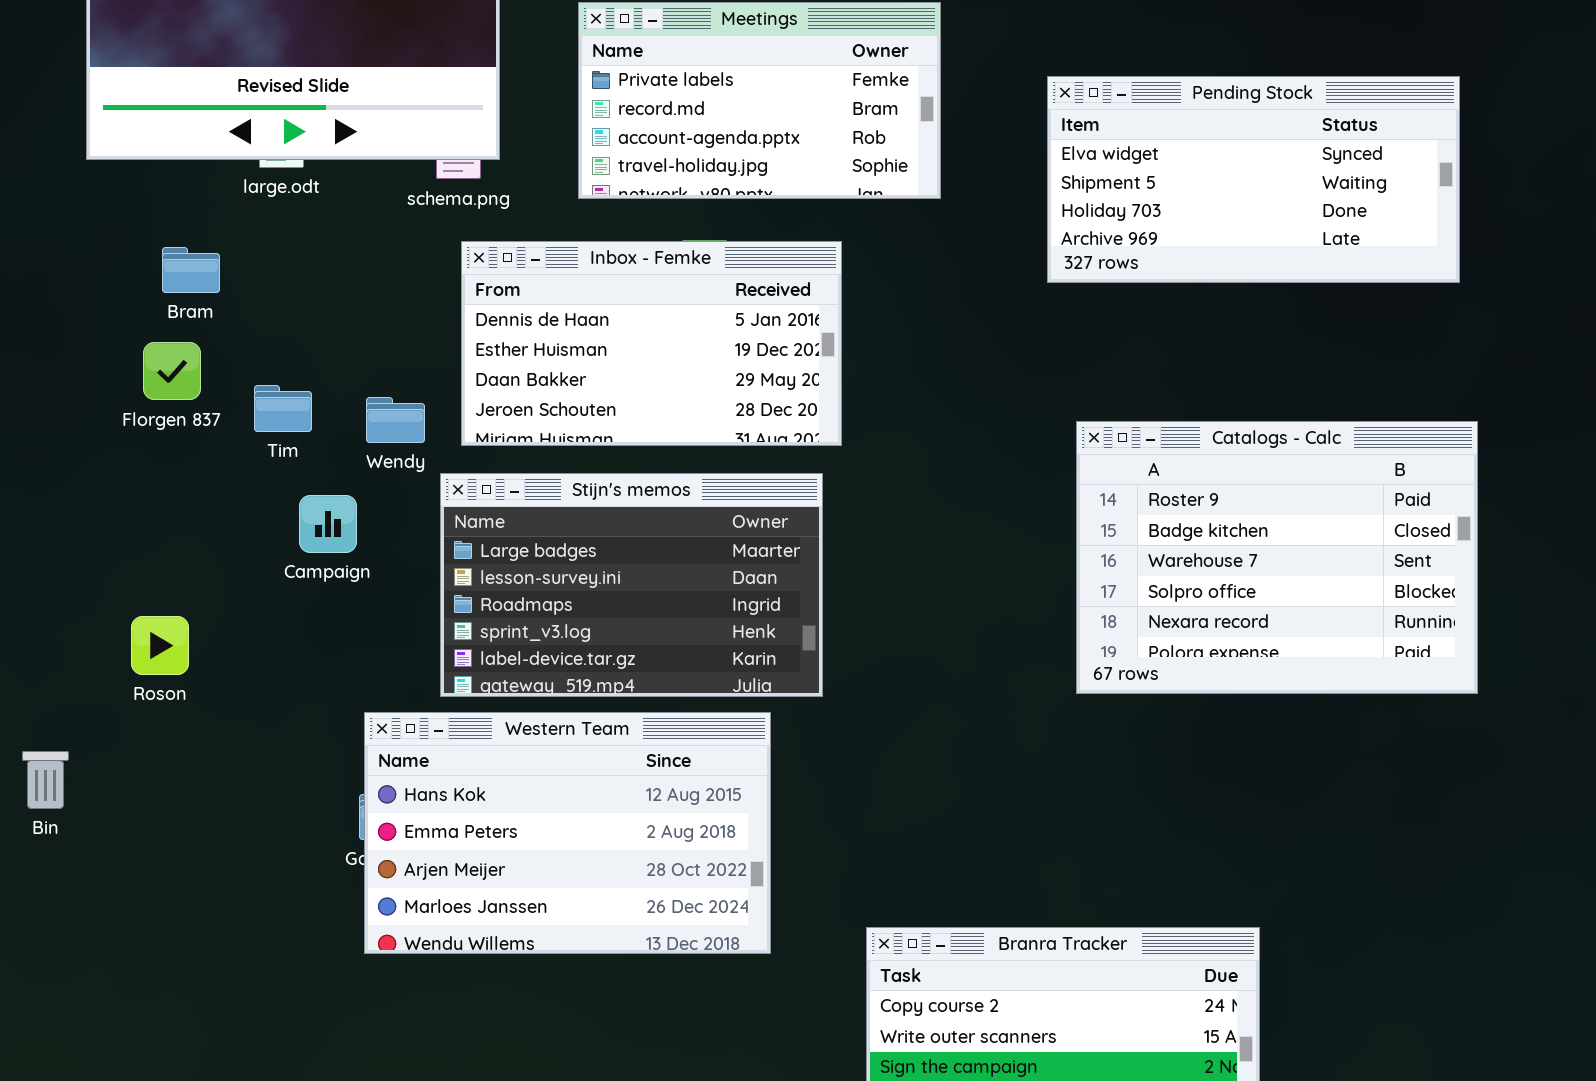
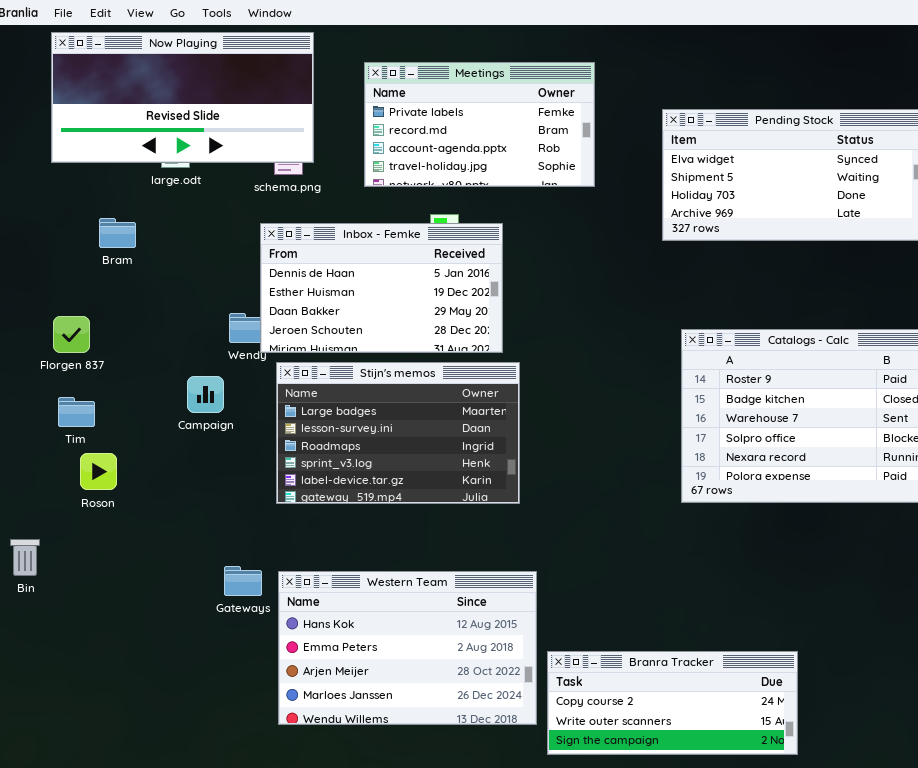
Inbox - Femke: [461,241,842,446] -> [260,223,503,353], moved
Florgen 837: [143,342,201,400] -> [53,316,90,353], moved
Tim: [254,385,312,432] -> [58,397,95,427], moved
Western Team: [364,712,771,954] -> [278,571,537,725], moved

